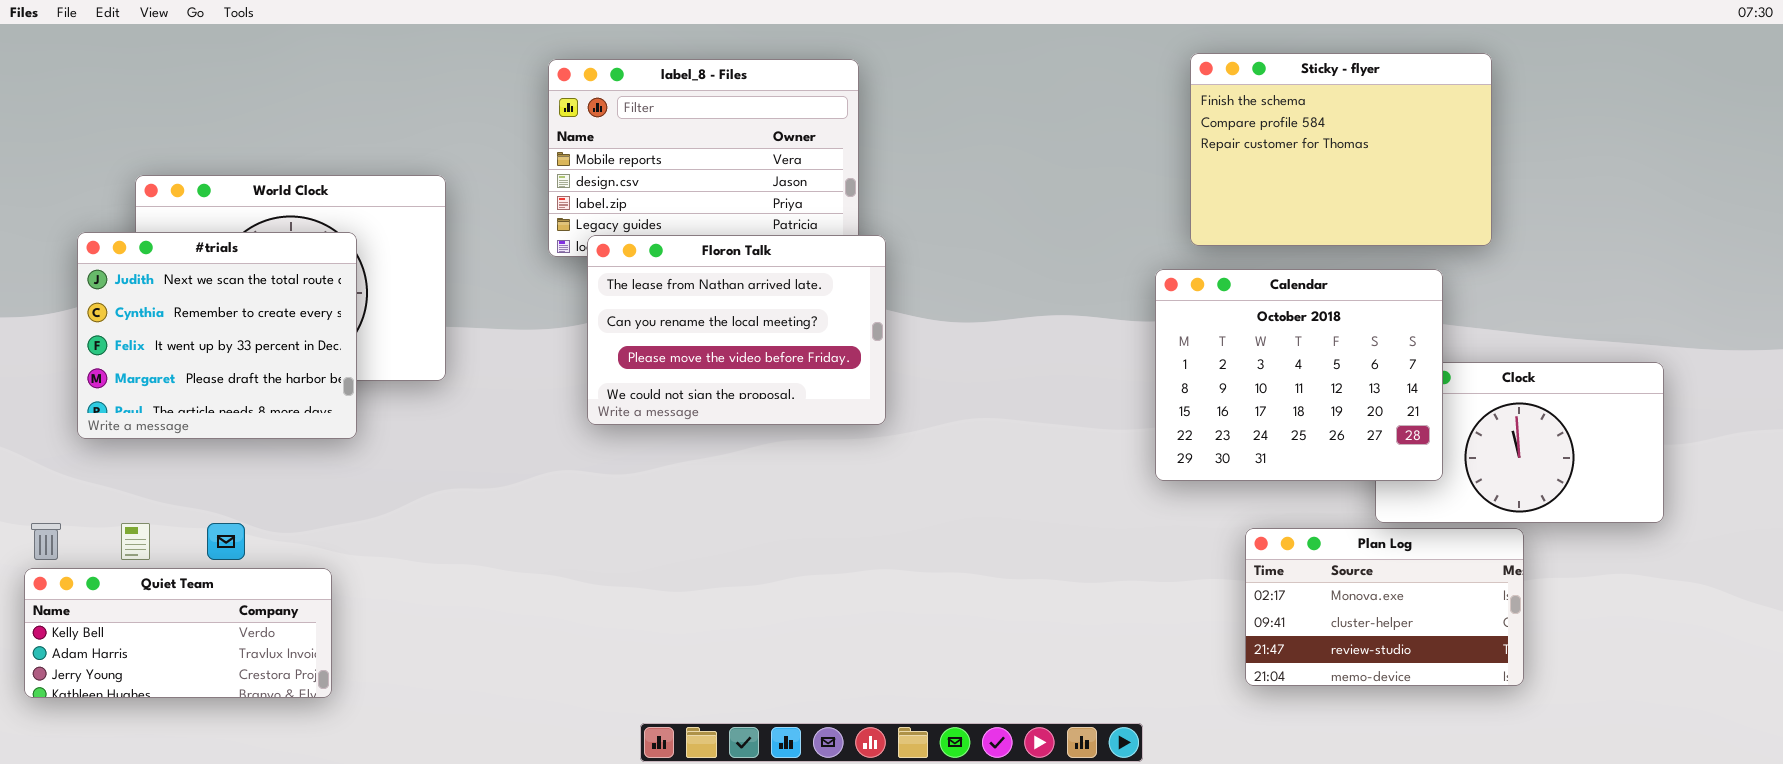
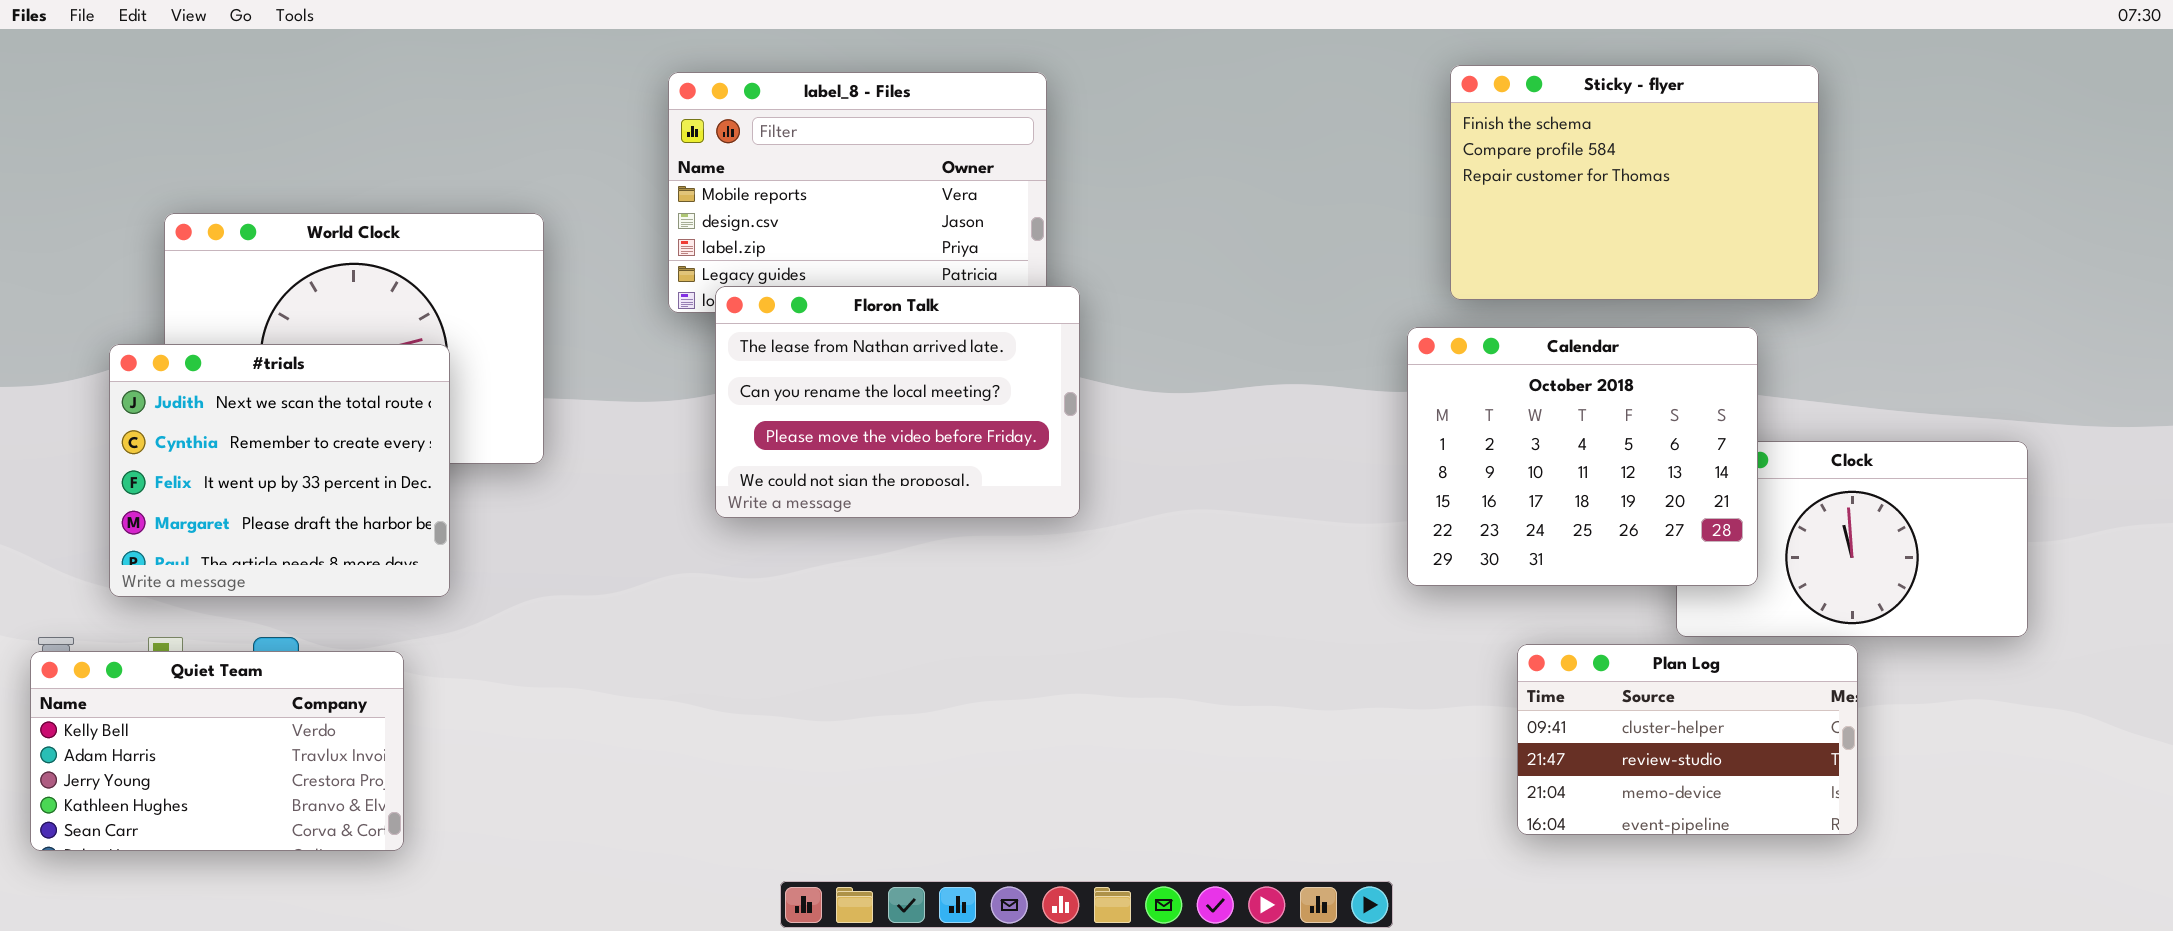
#trials: [77,232,357,439] -> [109,344,450,597], moved
Plan Log: [1245,528,1524,686] -> [1517,644,1858,835], scrolled down 1 row
Quiet Team: [24,568,332,698] -> [30,651,404,851], resized

